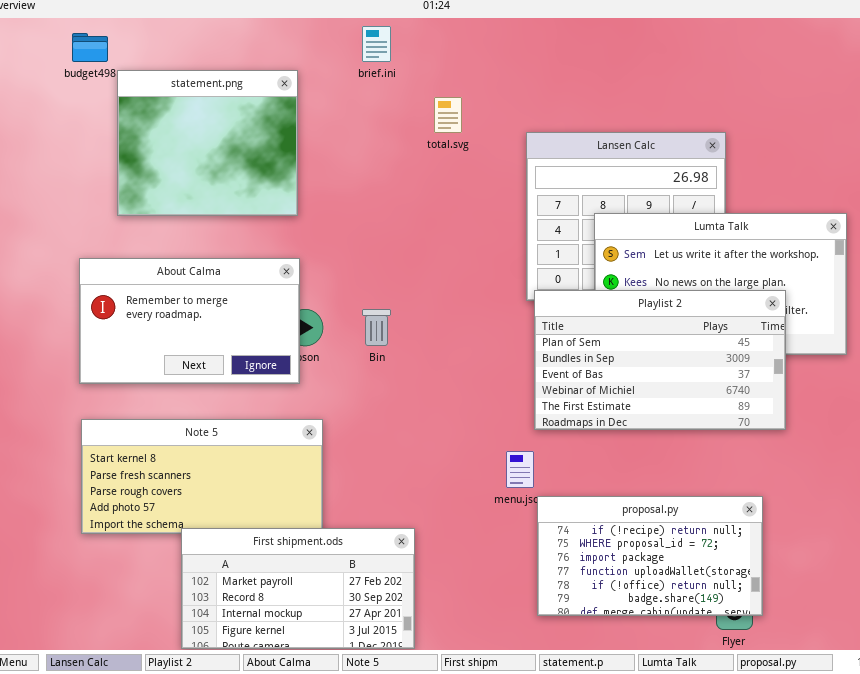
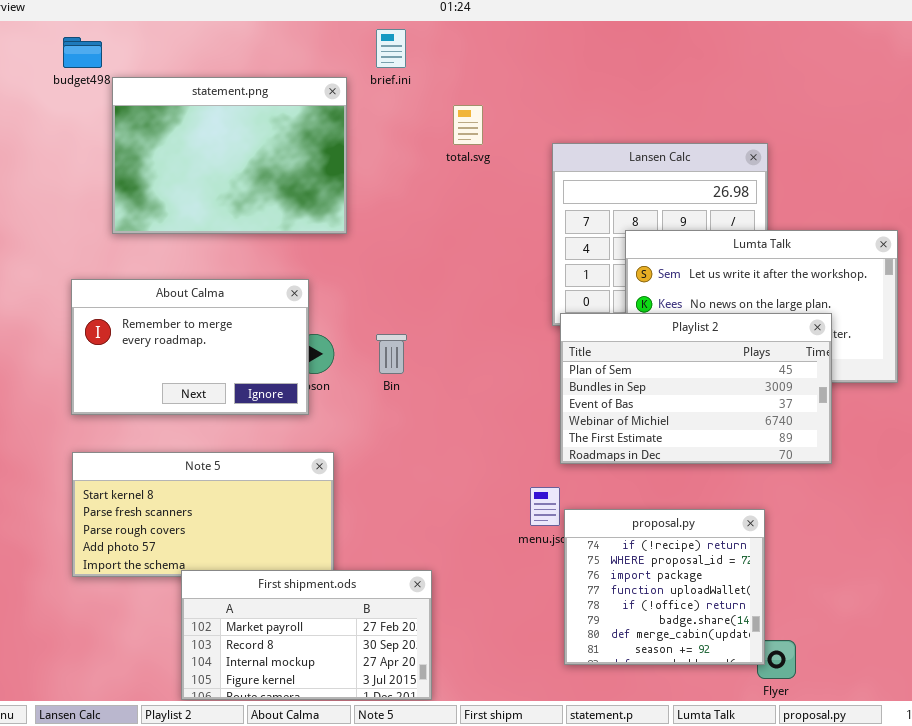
statement.png: [117,70,298,216] -> [112,77,347,234], resized
proposal.py: [537,496,763,616] -> [564,509,765,665], resized

